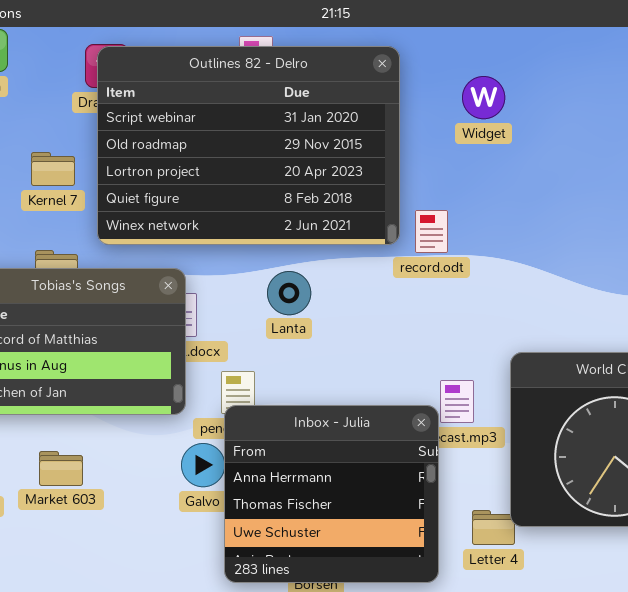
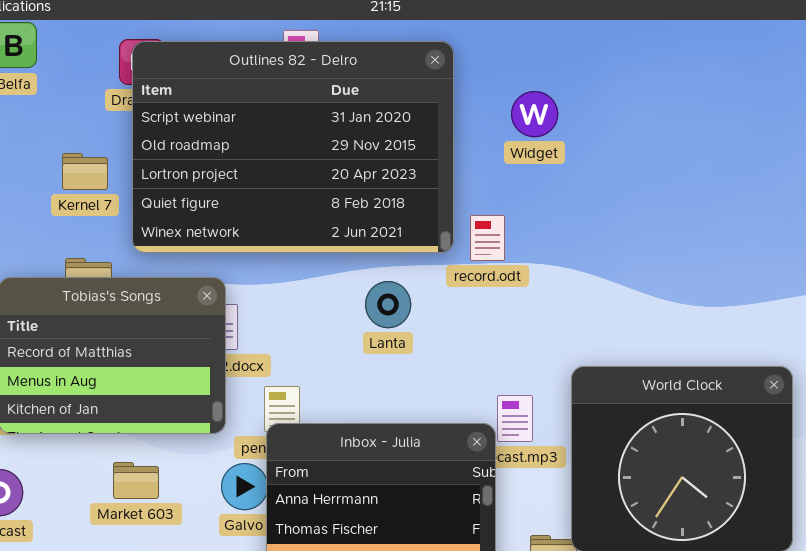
Widget: [462,76,505,119] -> [511,91,558,137], moved
Lanta: [267,271,311,315] -> [365,281,411,328], moved
Market 603: [39,451,83,486] -> [113,462,159,499], moved

